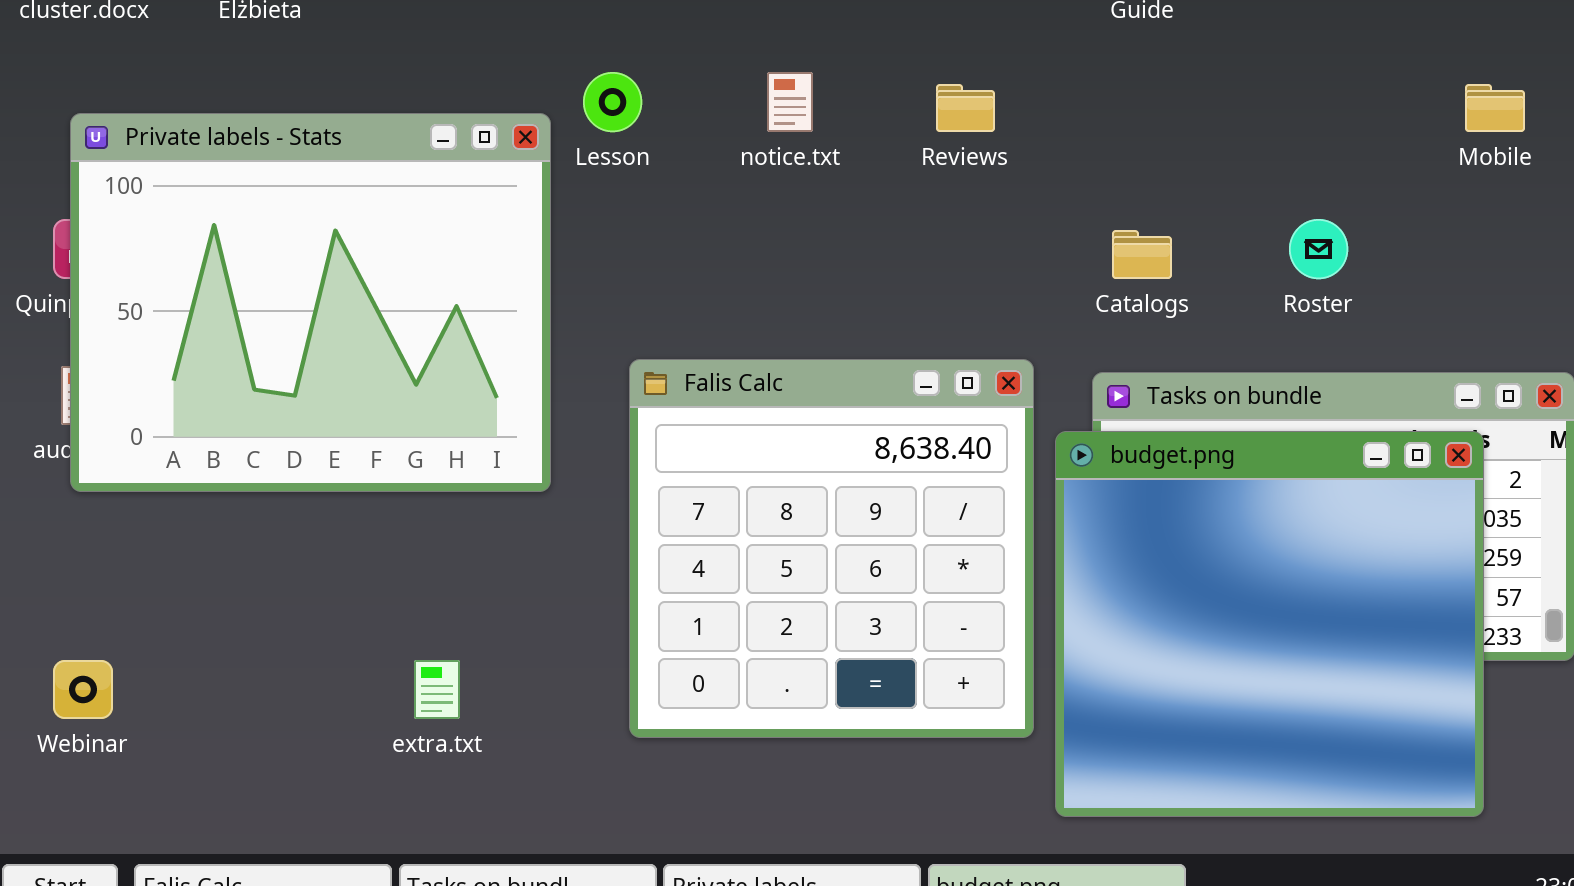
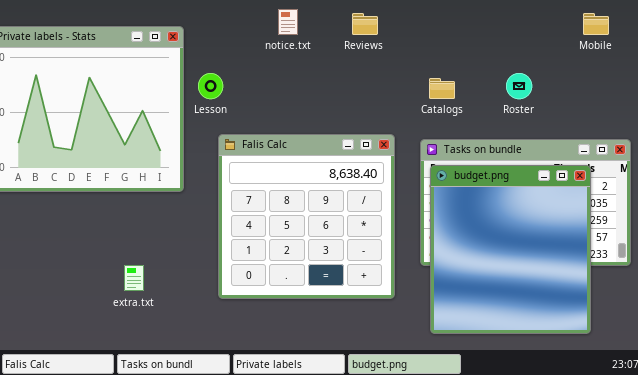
Lesson: [583,72,642,132] -> [198,73,223,99], moved
budget.png: [1055,431,1484,817] -> [430,165,591,334], resized

